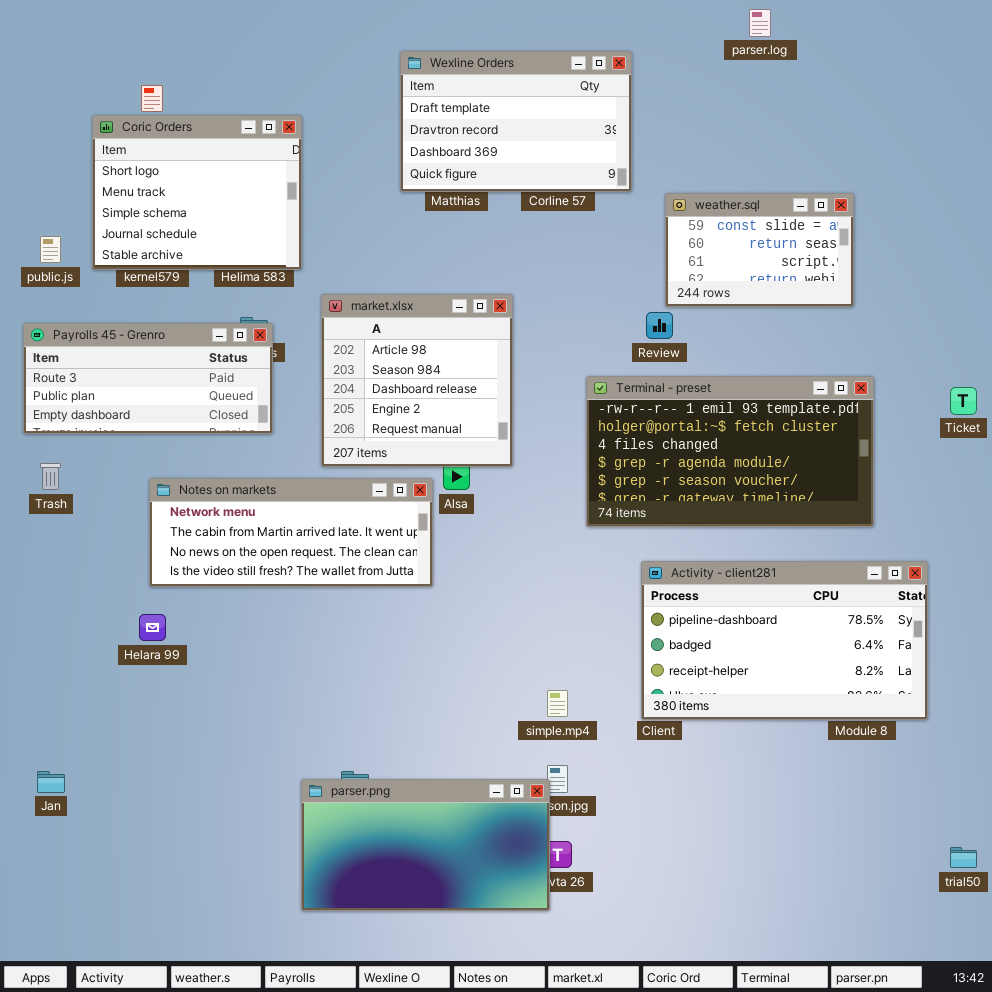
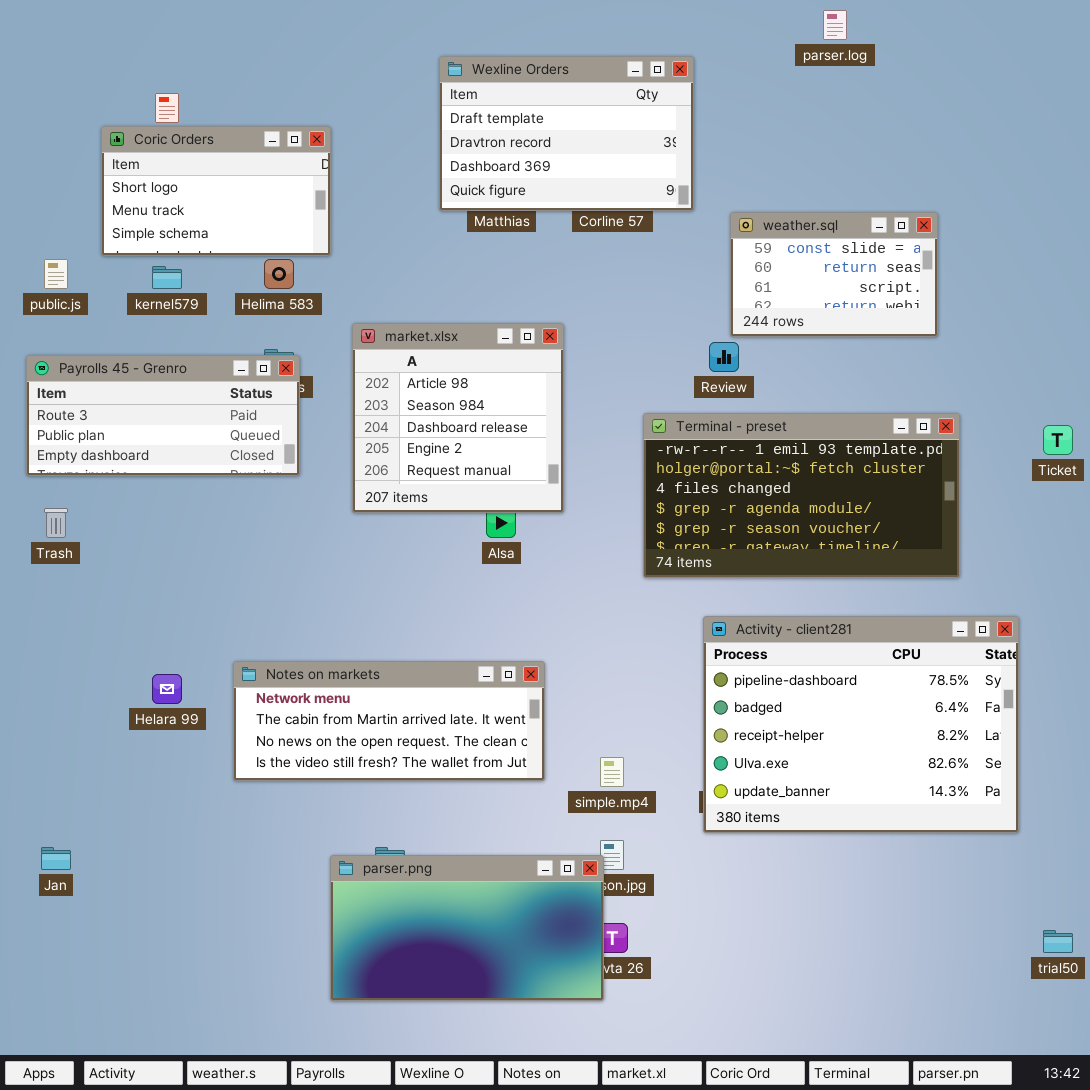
Coric Orders: [92,115,302,270] -> [101,126,331,256], resized
Notes on markets: [149,478,433,587] -> [233,661,545,781], moved
Activity - client281: [641,561,928,720] -> [703,616,1019,833], resized

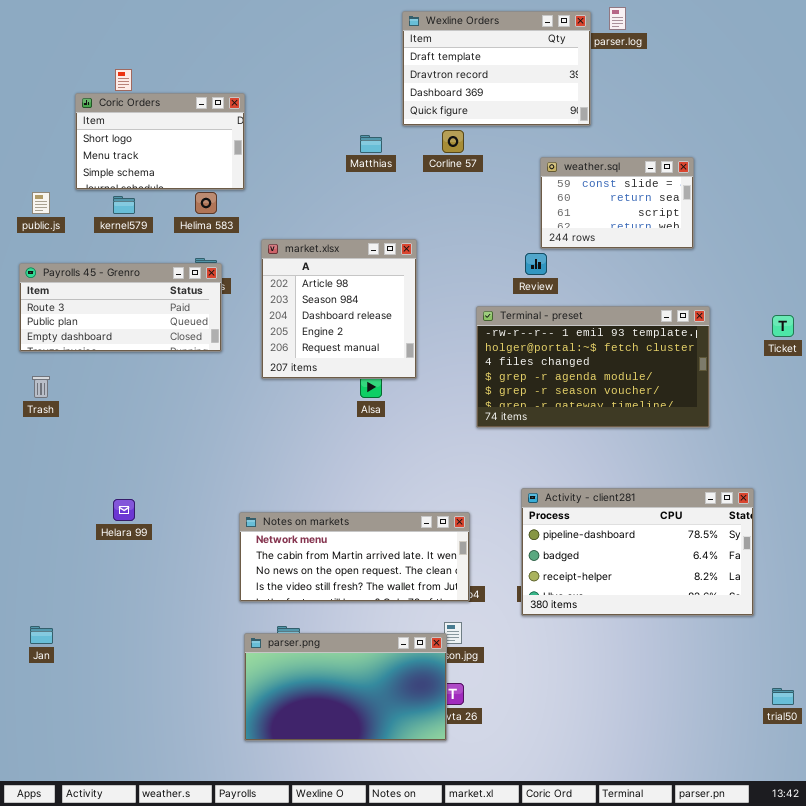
Wexline Orders: [439,56,694,211] -> [402,11,591,126], moved
Activity - client281: [703,616,1019,833] -> [521,488,754,616], resized
Notes on markets: [233,661,545,781] -> [239,512,470,602], moved

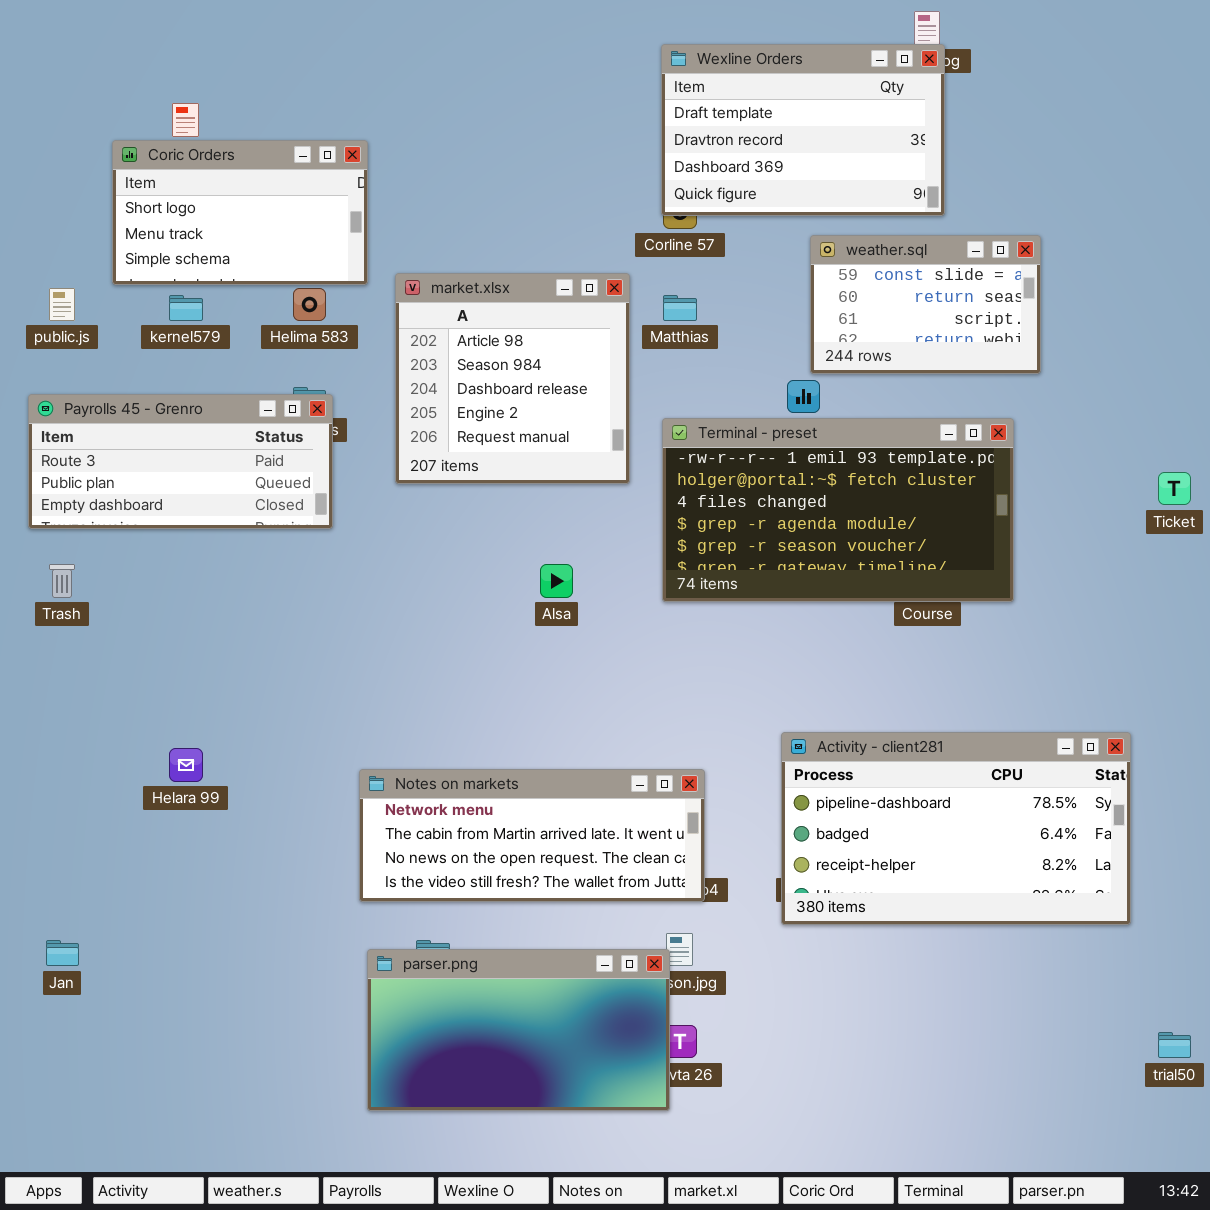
Wexline Orders: [402,11,591,126] -> [661,44,945,216], moved
Matthias: [360,135,382,153] -> [663,295,697,321], moved
market.xlsx: [261,239,417,379] -> [395,273,630,484], moved
Terminal - preset: [476,306,710,428] -> [662,418,1014,602], moved

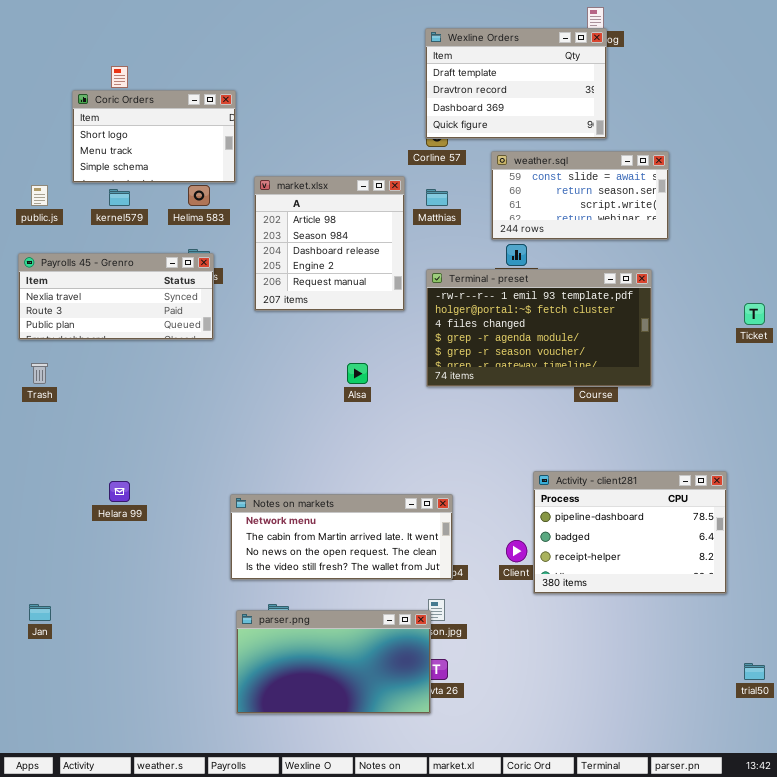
weather.sql: [810,235,1041,374] -> [491,151,669,240], resized
Payrolls 45 - Grenro: [28,394,333,529] -> [18,253,214,340], scrolled up 1 row
Activity - client281: [781,732,1131,925] -> [533,471,727,594], resized

